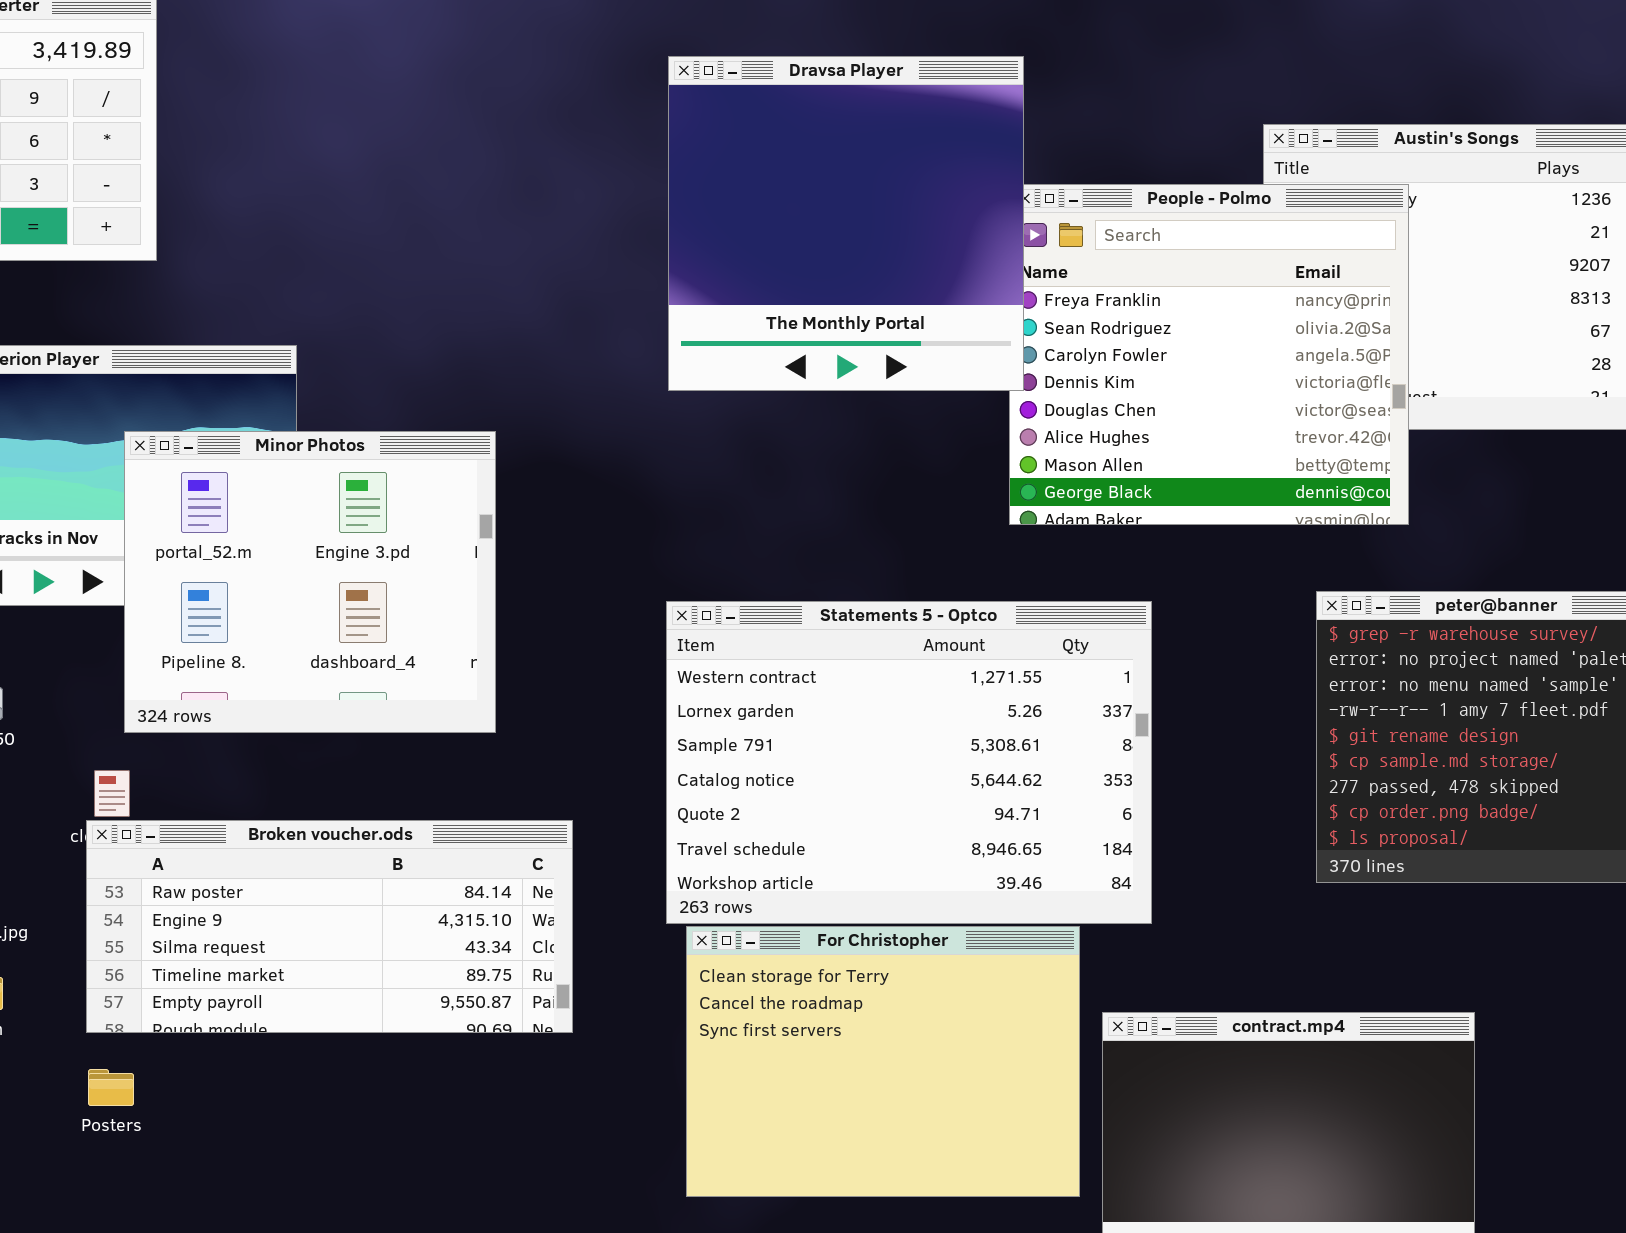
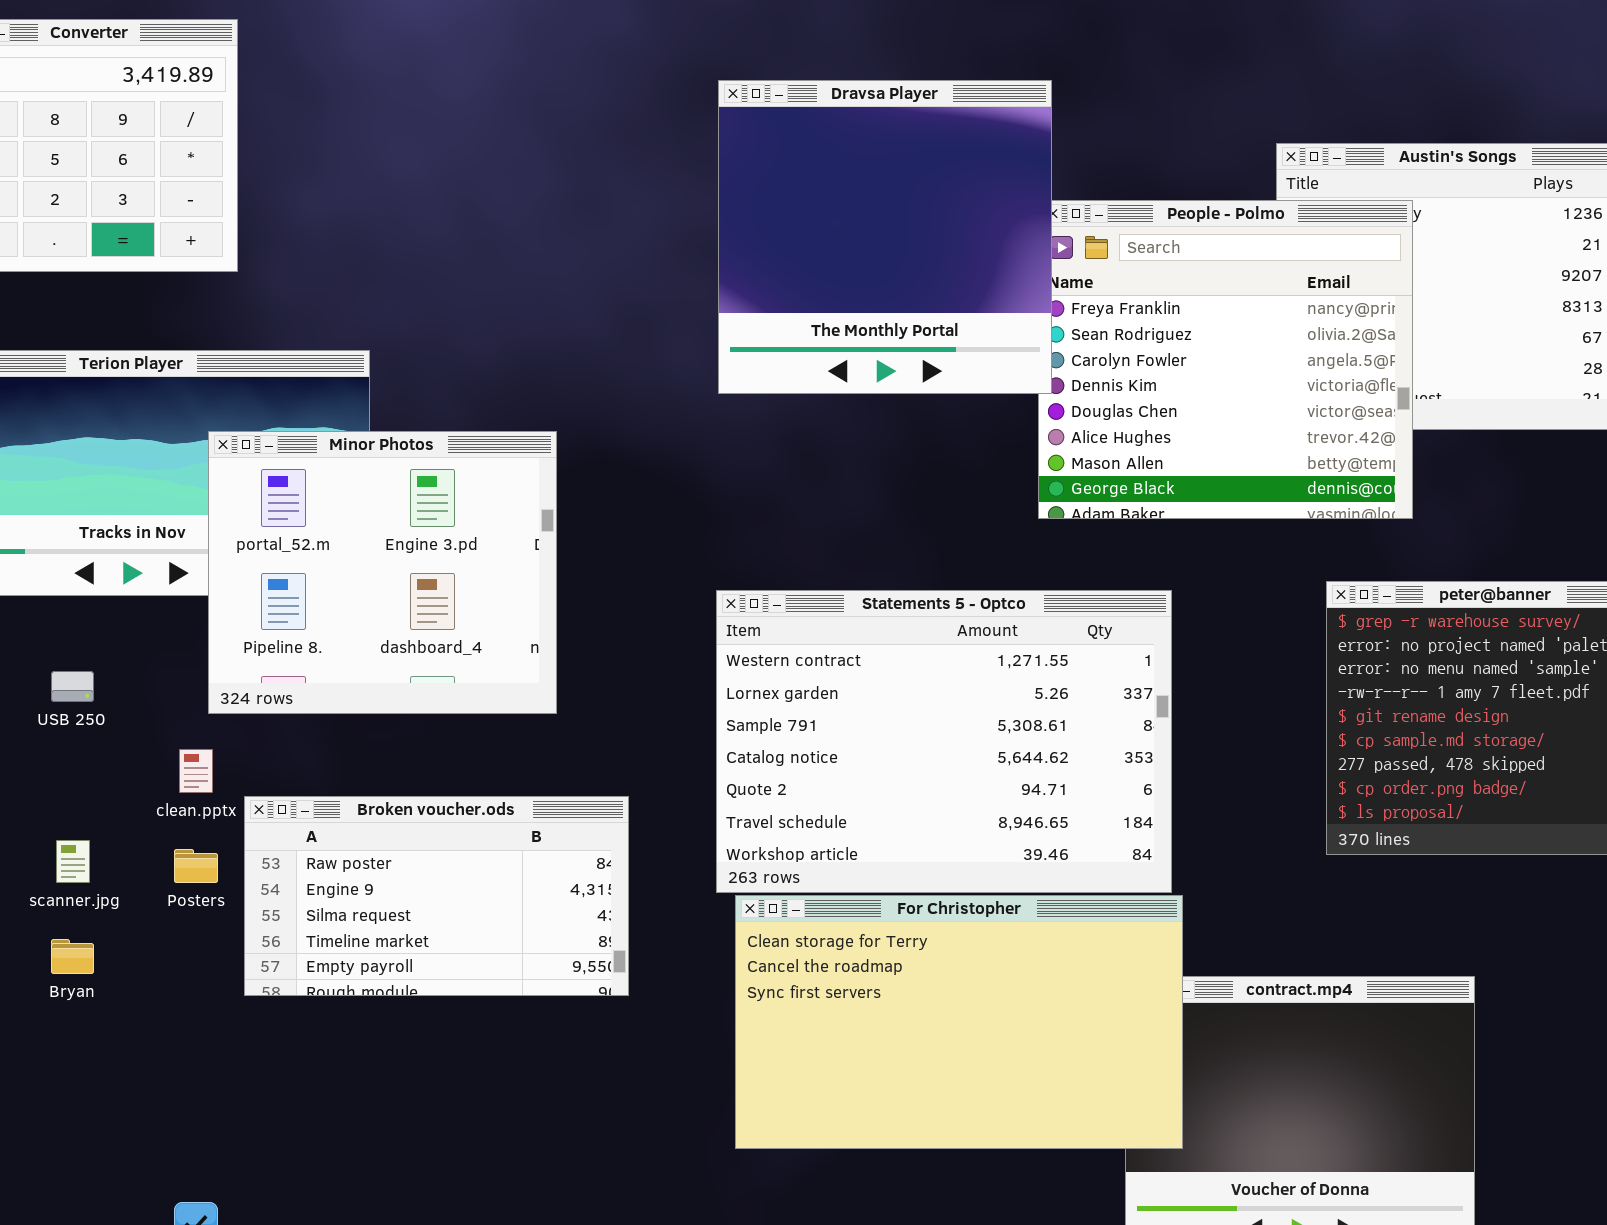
Broken voucher.ods: [86,820,573,1033] -> [244,796,629,996], resized
For Christopher: [686,926,1080,1197] -> [735,895,1183,1149], resized
Posters: [88,1069,134,1106] -> [174,849,218,883], moved

